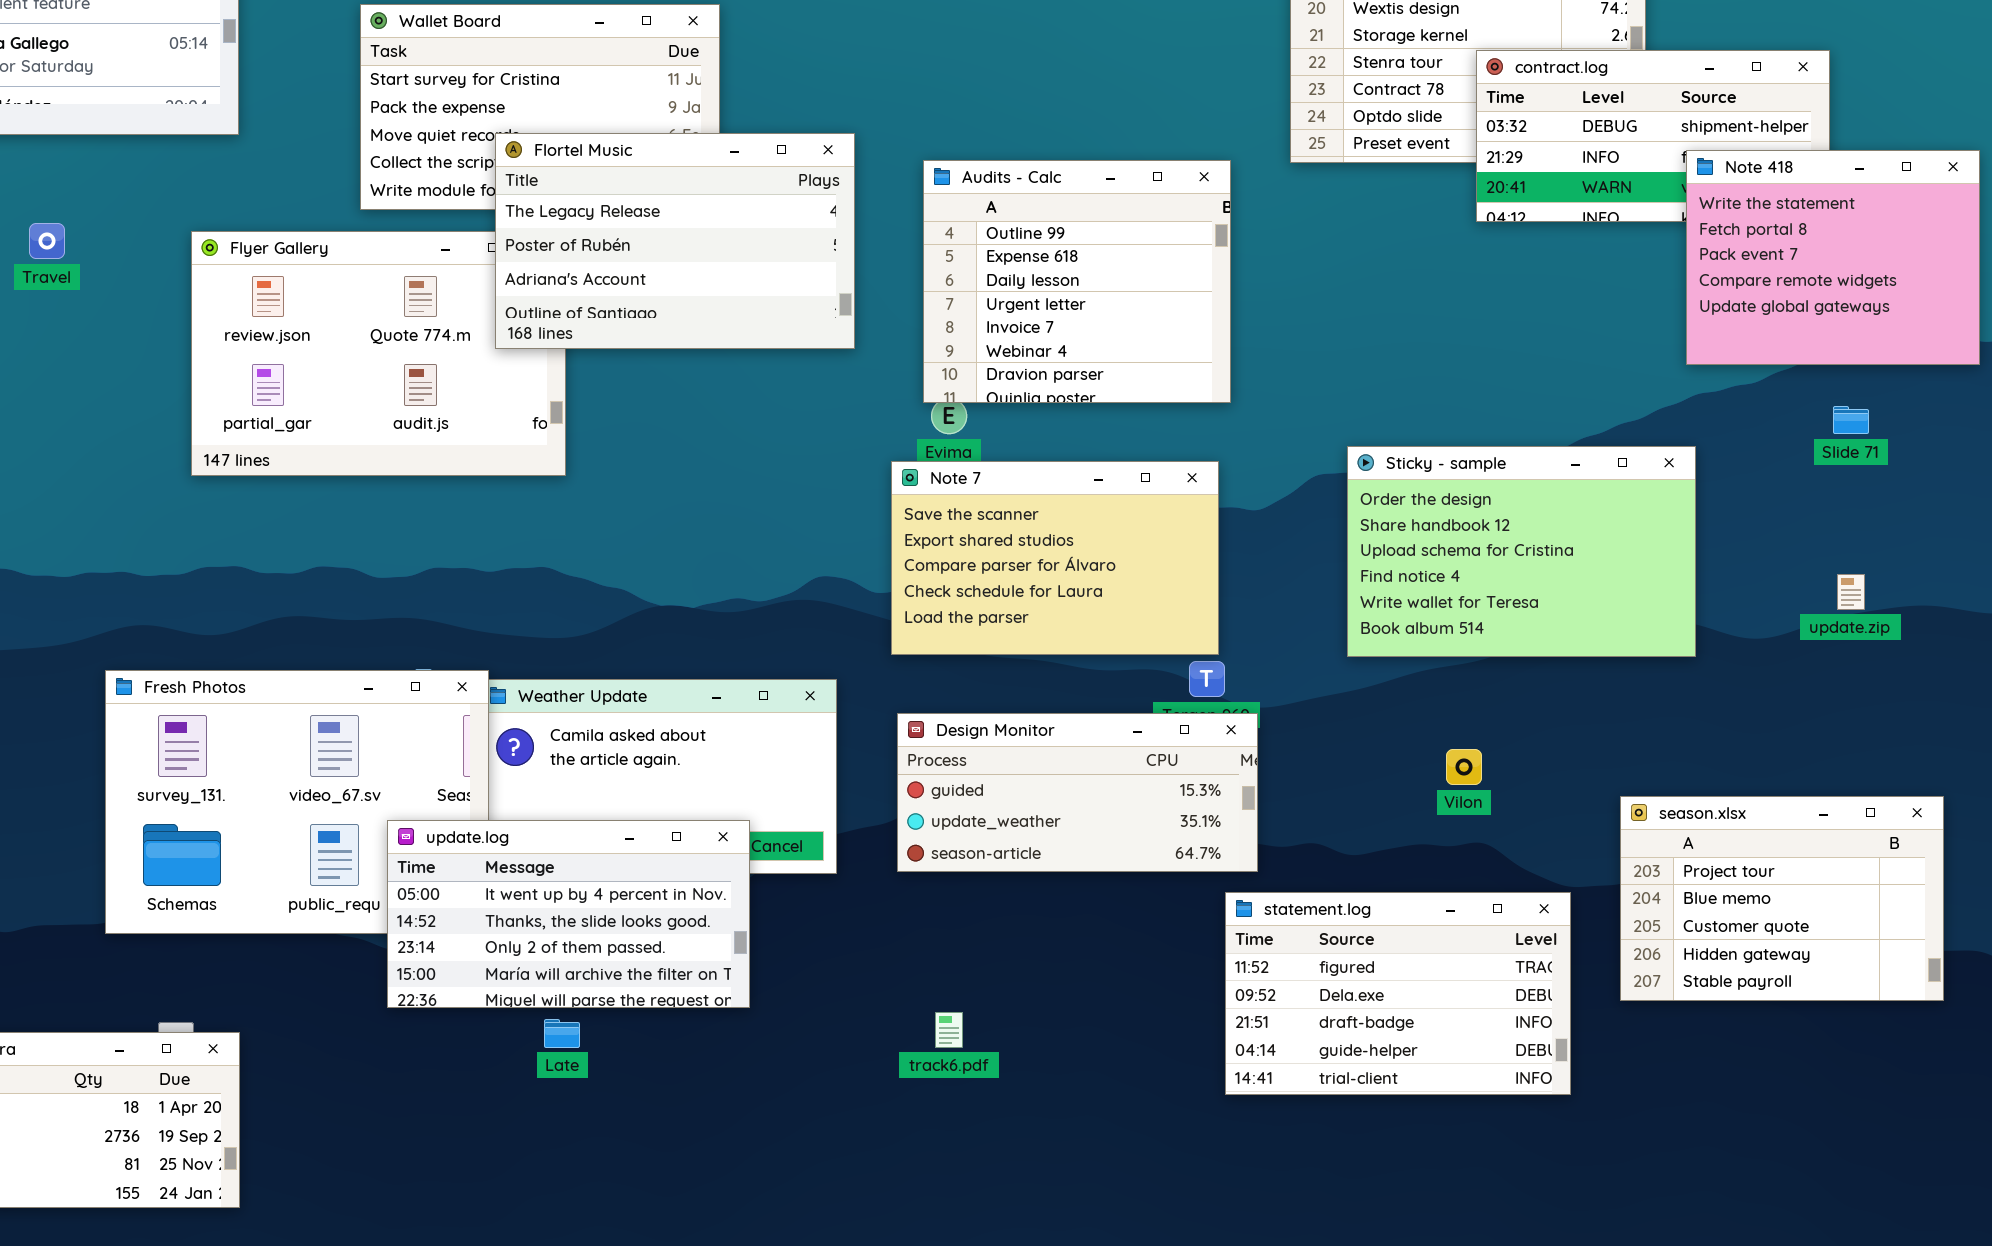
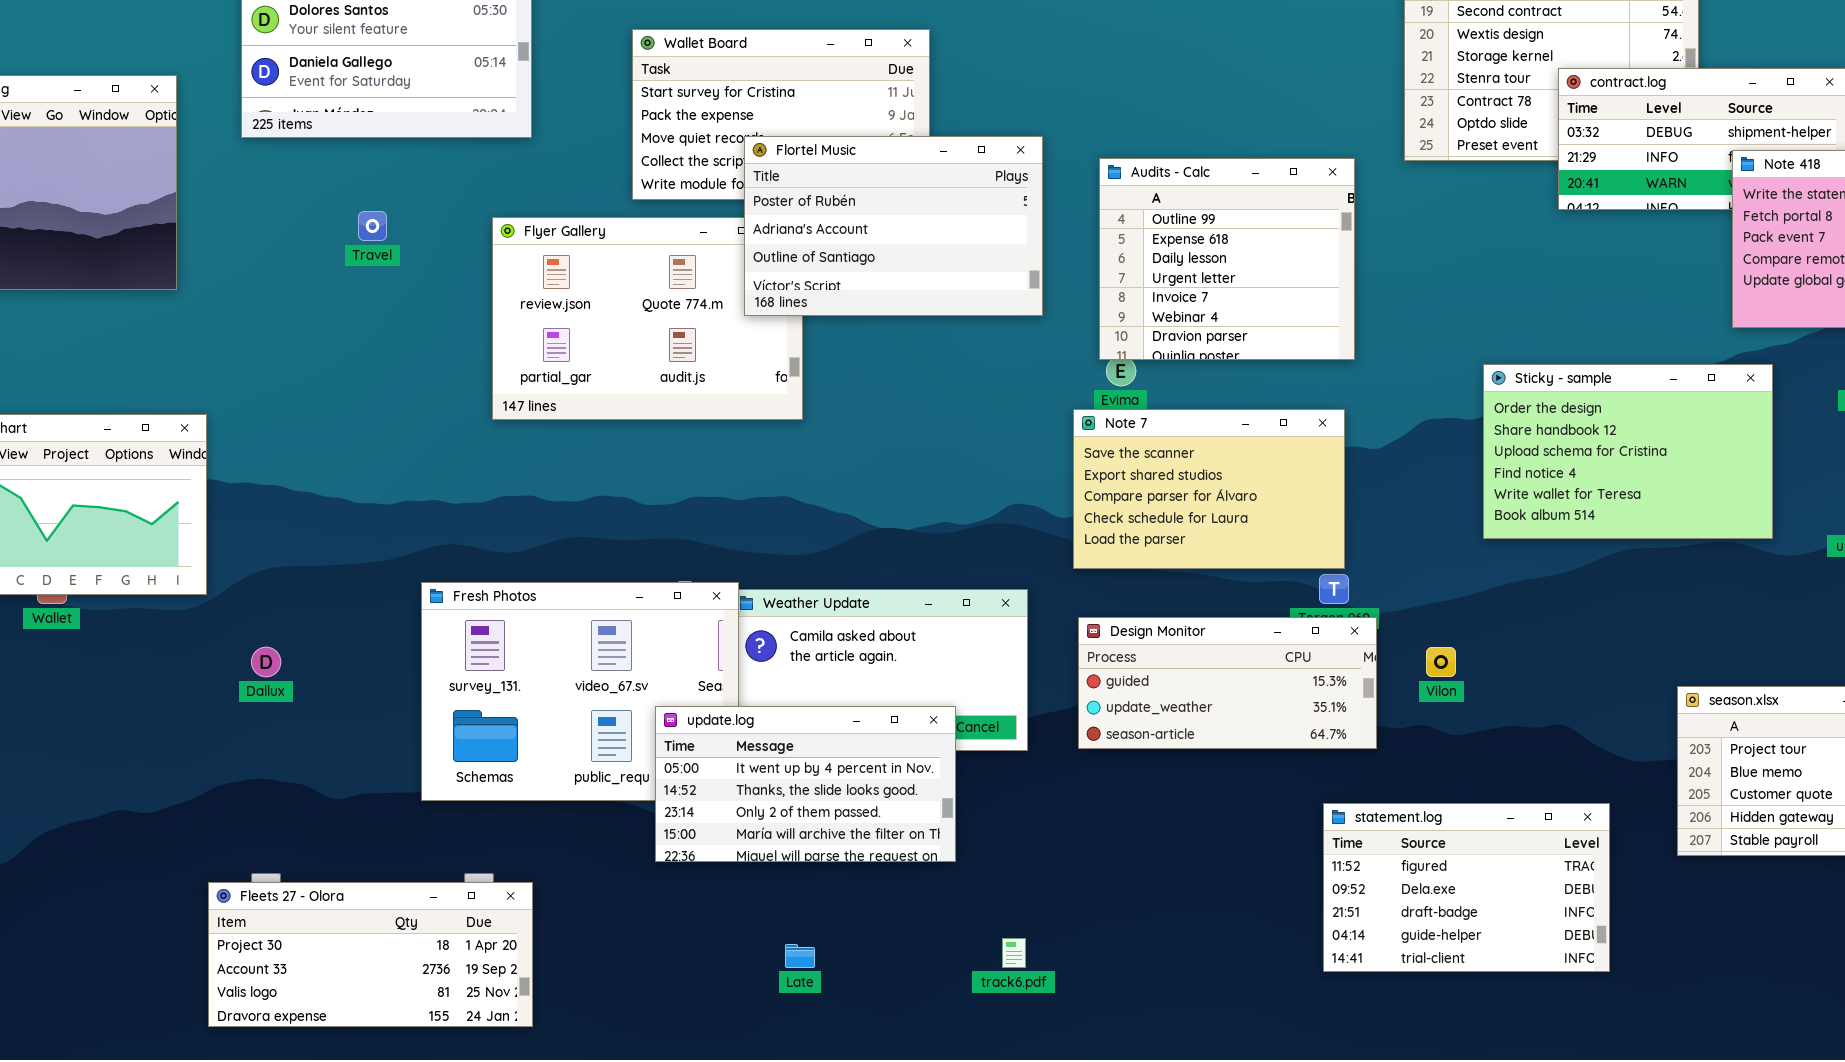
Flortel Music: [495,133,855,349] -> [744,136,1043,316], scrolled down 1 row
Sticky - sample: [1347,446,1696,657] -> [1483,364,1773,539], moved
Vilon: [1446,749,1482,785] -> [1426,647,1456,677], moved
statement.log: [1225,892,1571,1095] -> [1323,803,1610,972], moved
track6.pdf: [935,1012,963,1048] -> [1002,938,1026,968], moved
Late: [544,1019,580,1048] -> [785,944,815,968], moved

